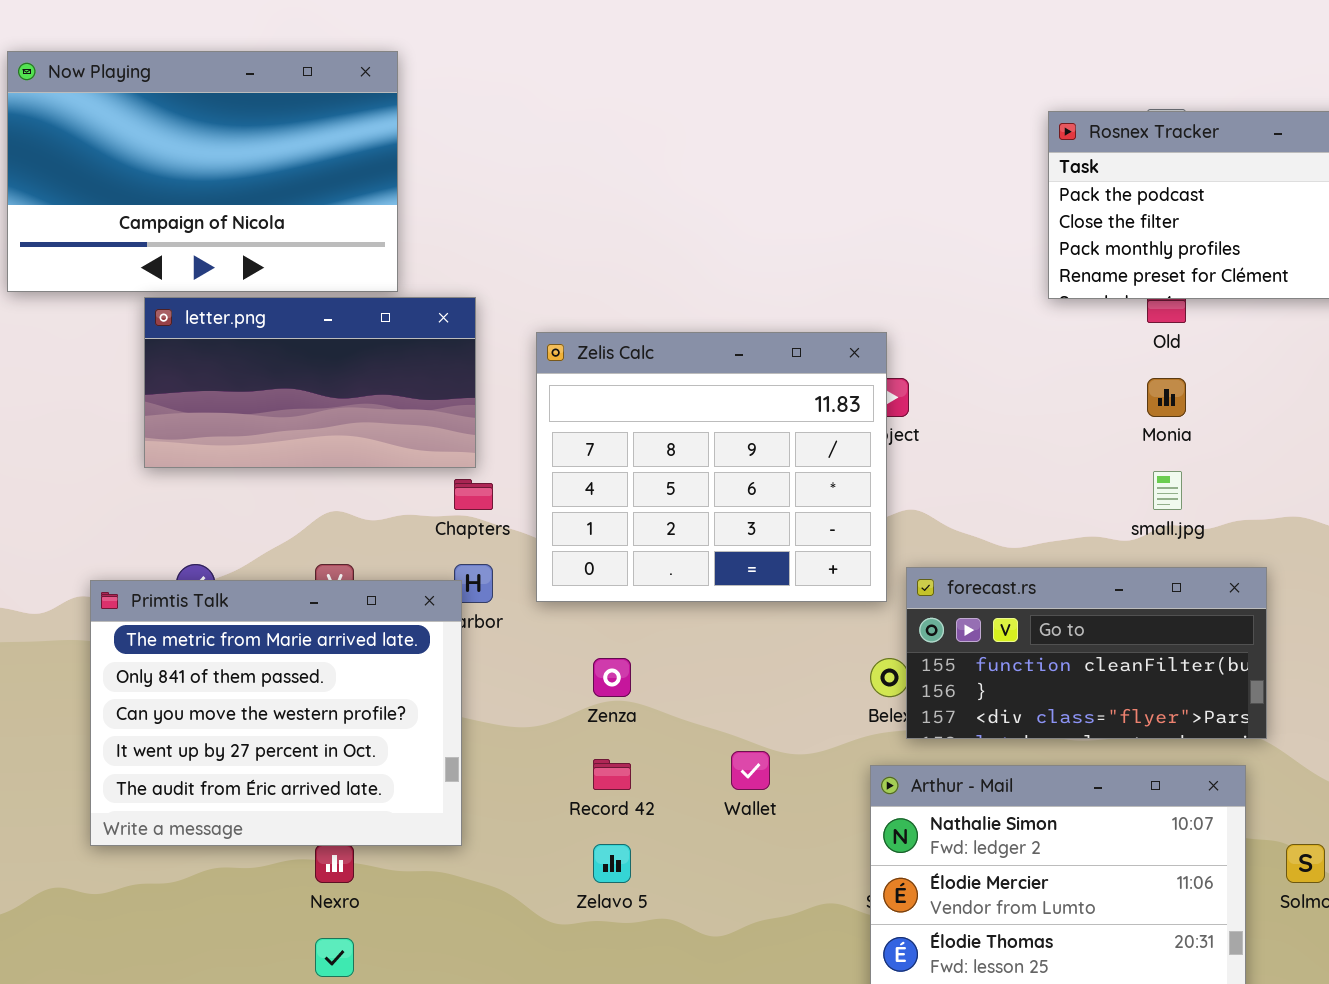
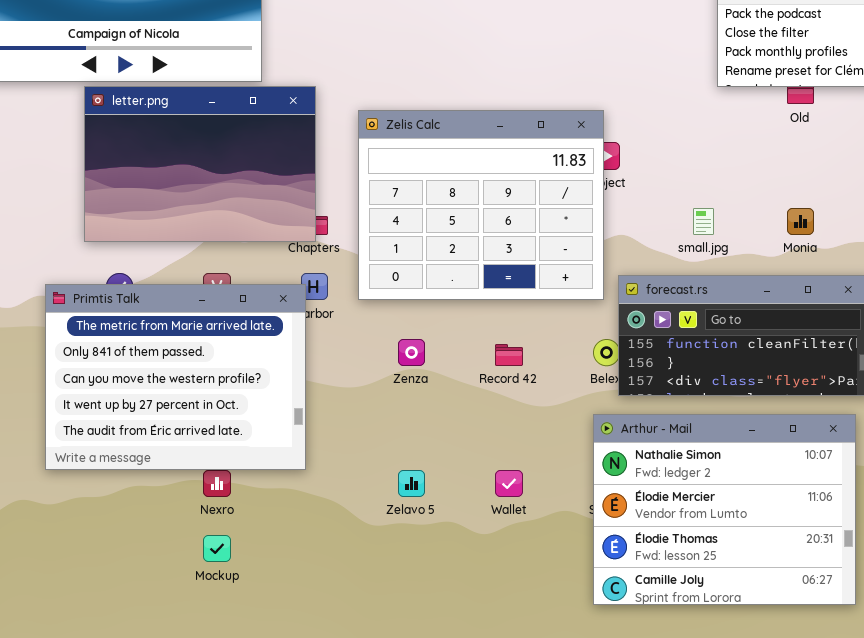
letter.png: [144,297,476,468] -> [84,86,316,242], resized
Monia: [1147,378,1186,417] -> [787,208,814,235], moved
small.jpg: [1153,471,1182,510] -> [693,208,714,235], moved
Wallet: [731,751,770,790] -> [495,470,523,497], moved
Record 42: [593,759,631,790] -> [495,344,523,366], moved

